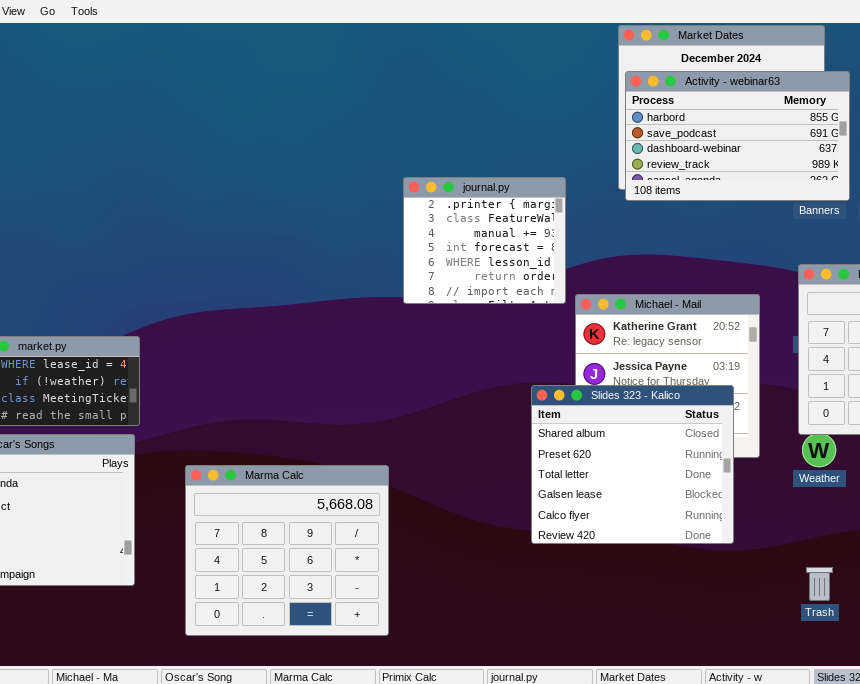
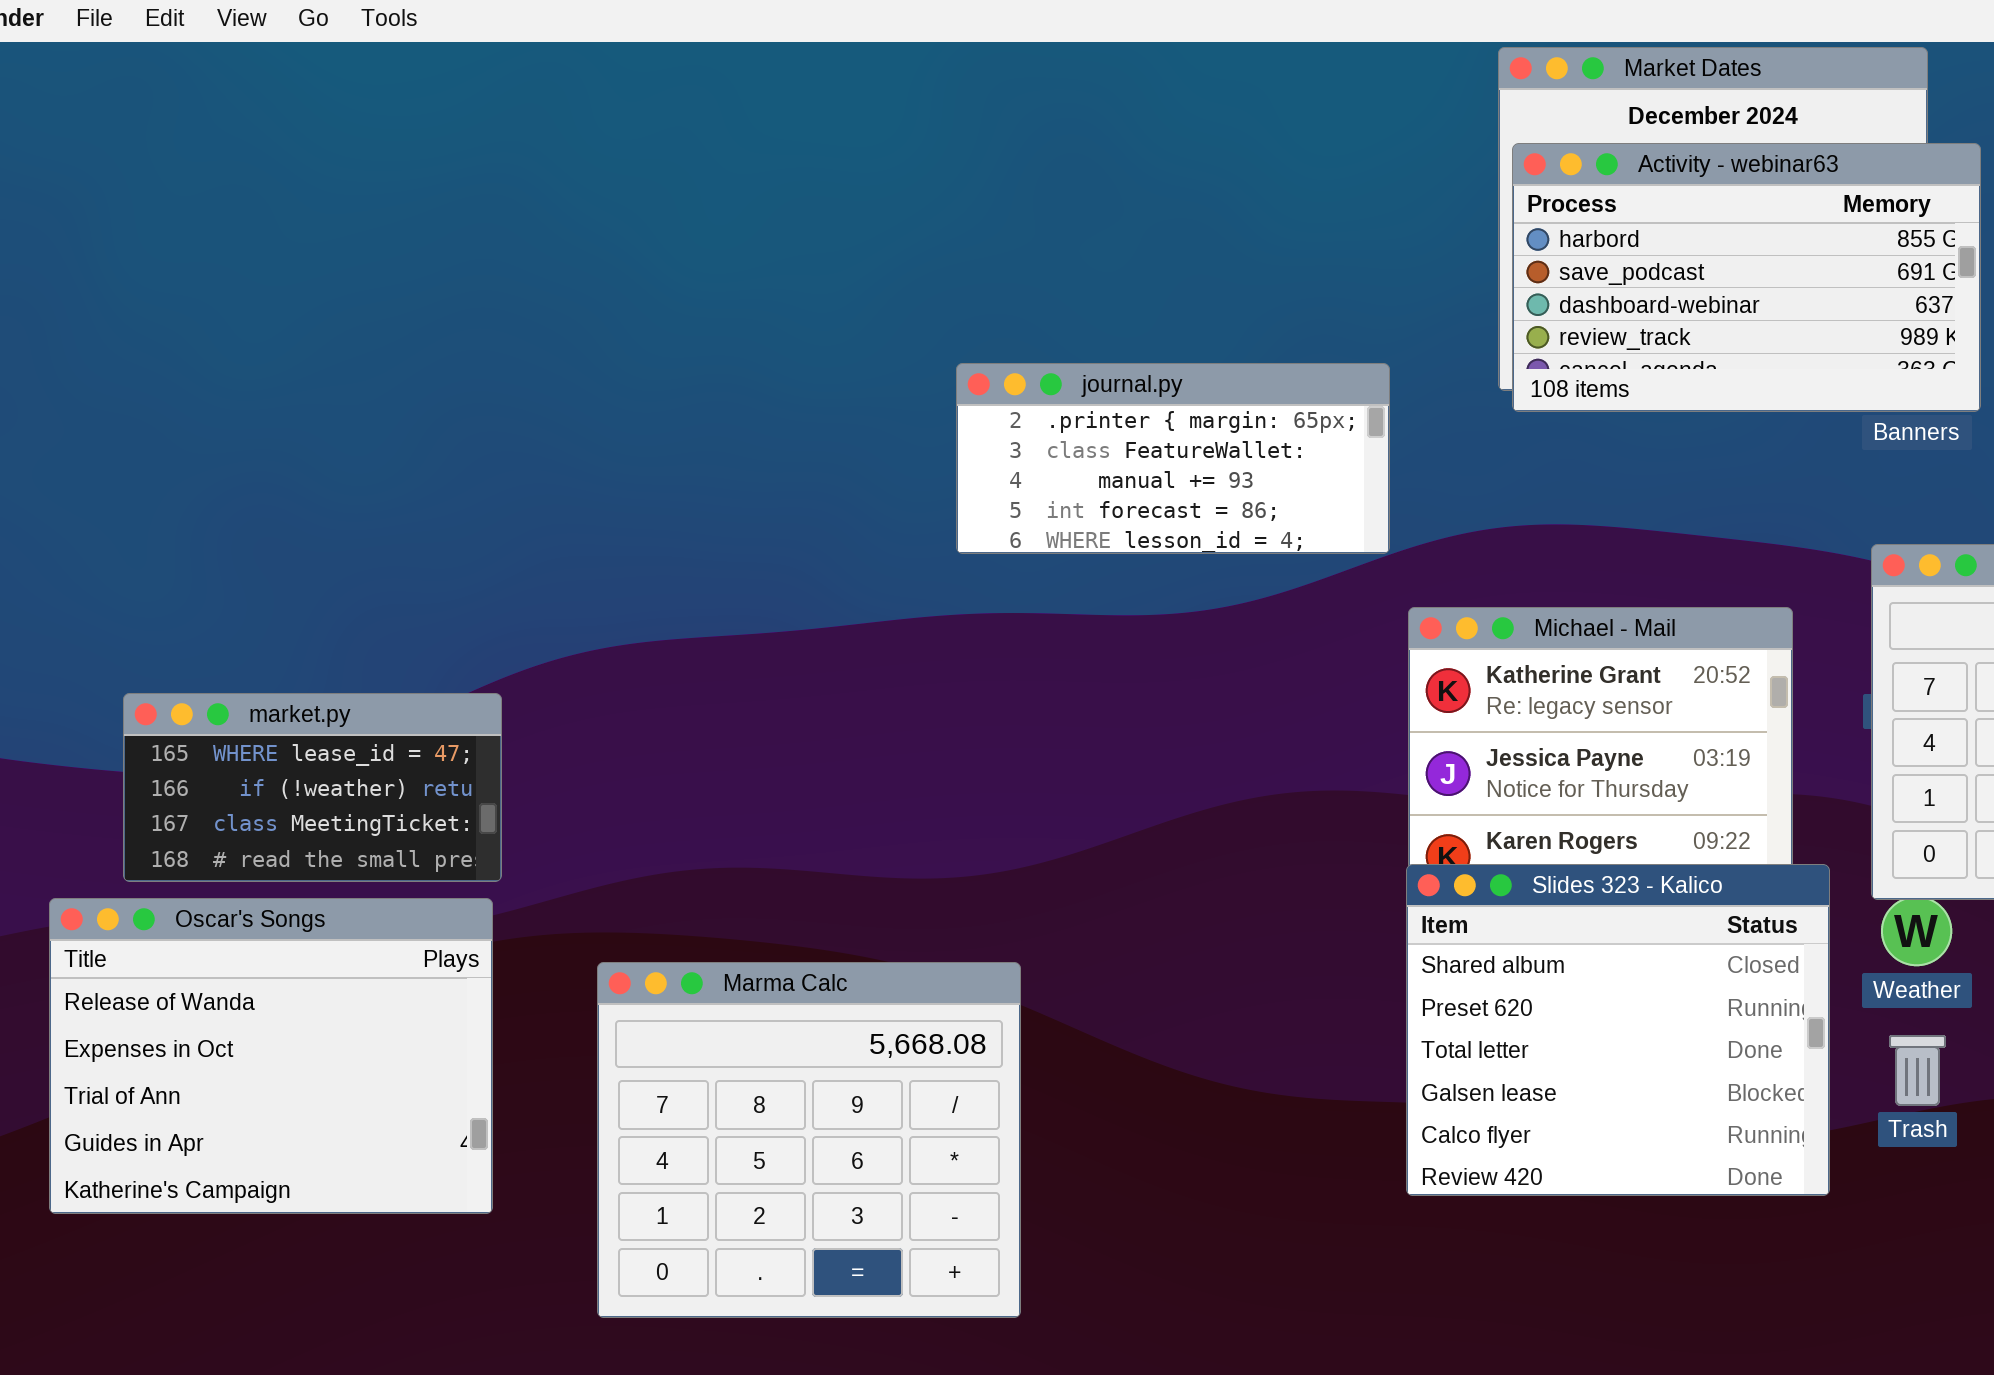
journal.py: [403,177,566,304] -> [956,363,1390,554], resized
Slides 323 - Kalico: [531,385,734,544] -> [1406,864,1830,1196], moved
Trash: [806,567,833,601] -> [1889,1035,1946,1106], moved

